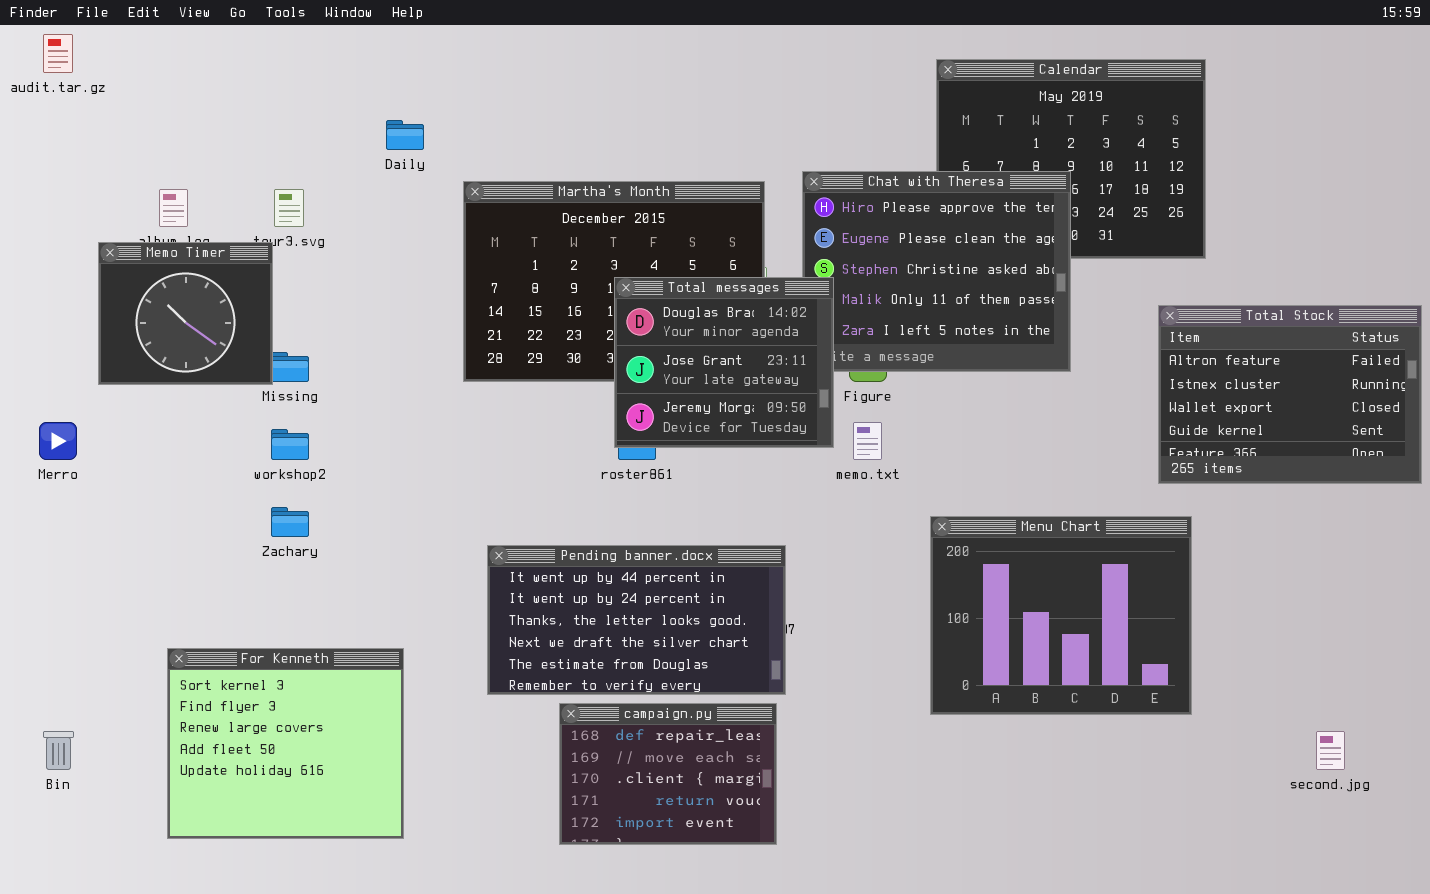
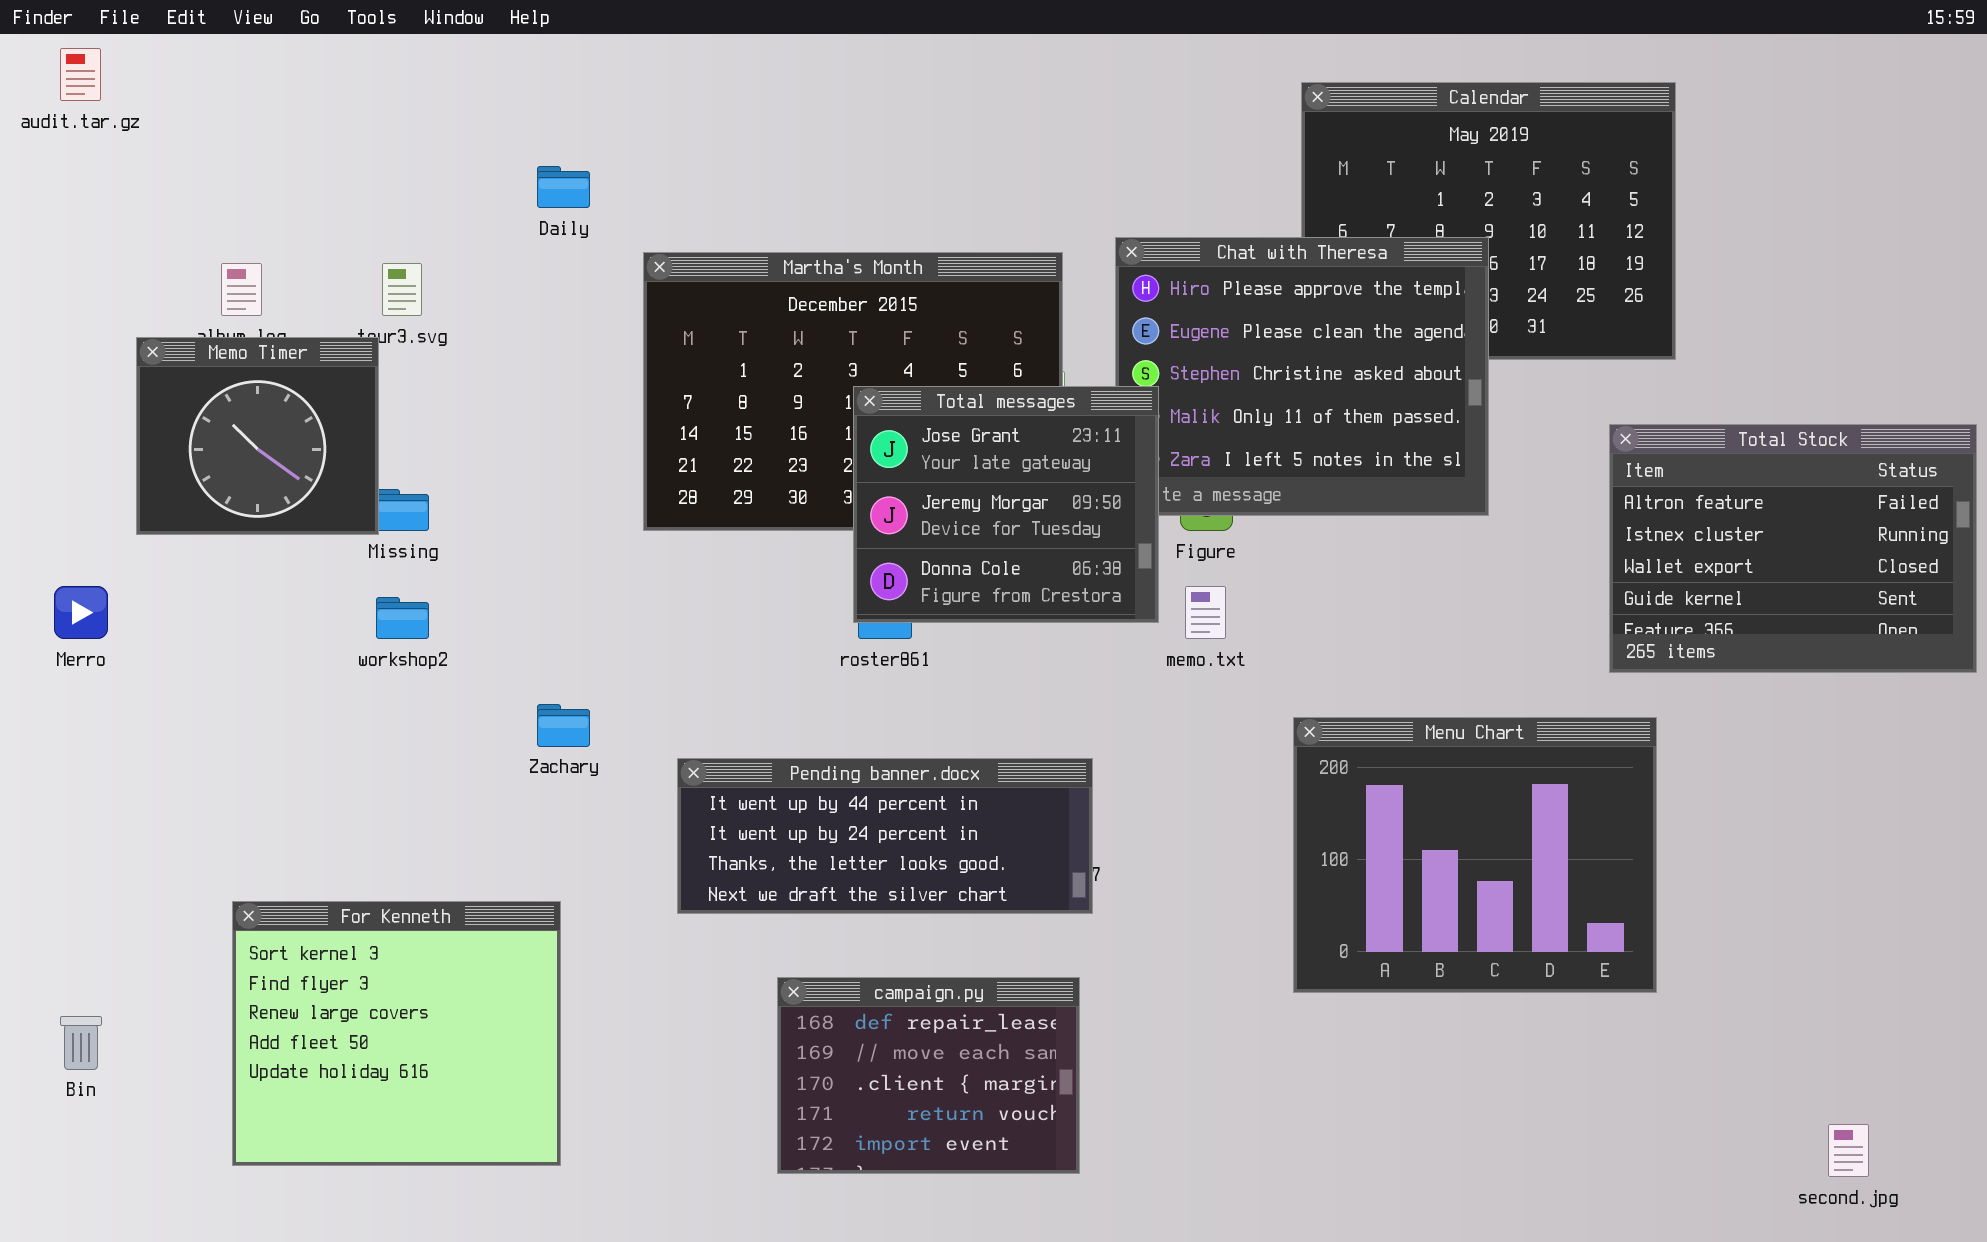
Total messages: [614,277,834,448] -> [853,386,1159,623], scrolled down 1 row
Zachary: [271,507,309,537] -> [537,704,590,747], moved
Pending banner.docx: [487,545,786,695] -> [677,758,1093,914], resized
second.jpg: [1316,731,1345,770] -> [1828,1124,1869,1177], moved

